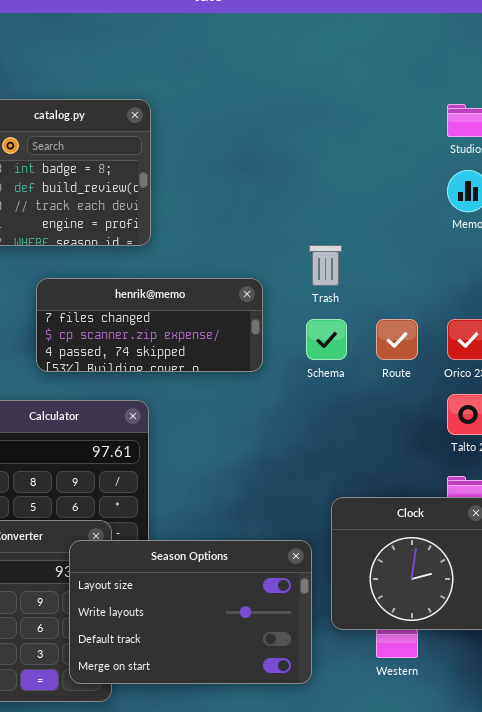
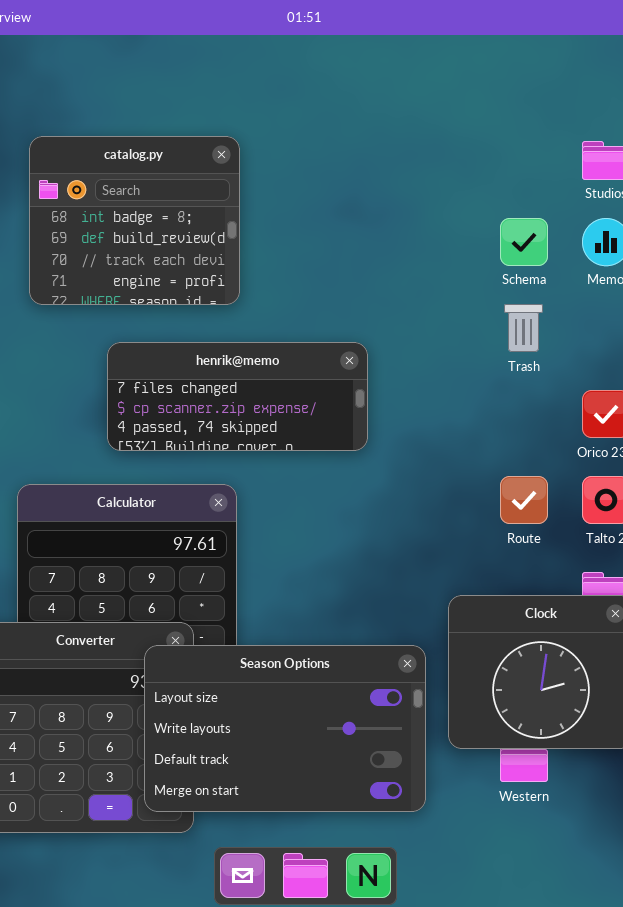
Trash: [309,245,342,286] -> [504,304,543,352], moved
Schema: [306,319,347,360] -> [500,218,548,266], moved
Route: [376,319,418,360] -> [500,476,548,524], moved

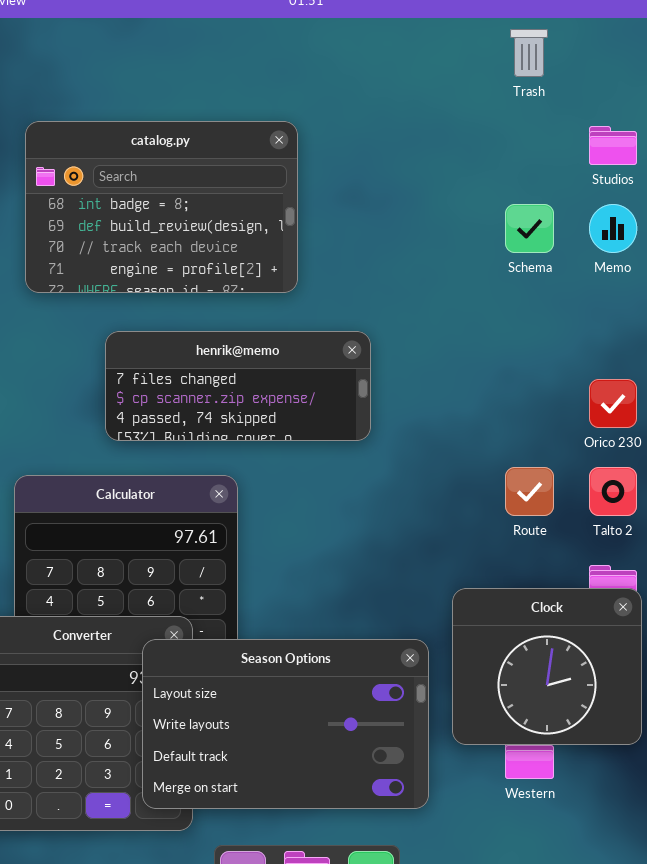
catalog.py: [29,136,240,305] -> [25,121,298,293], resized
Trash: [504,304,543,352] -> [510,29,548,77], moved

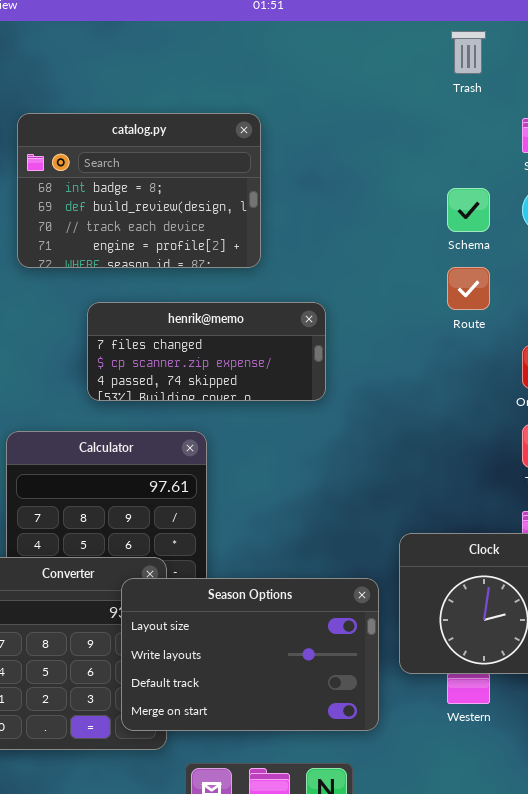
Route: [505,467,554,516] -> [447,267,490,310], moved

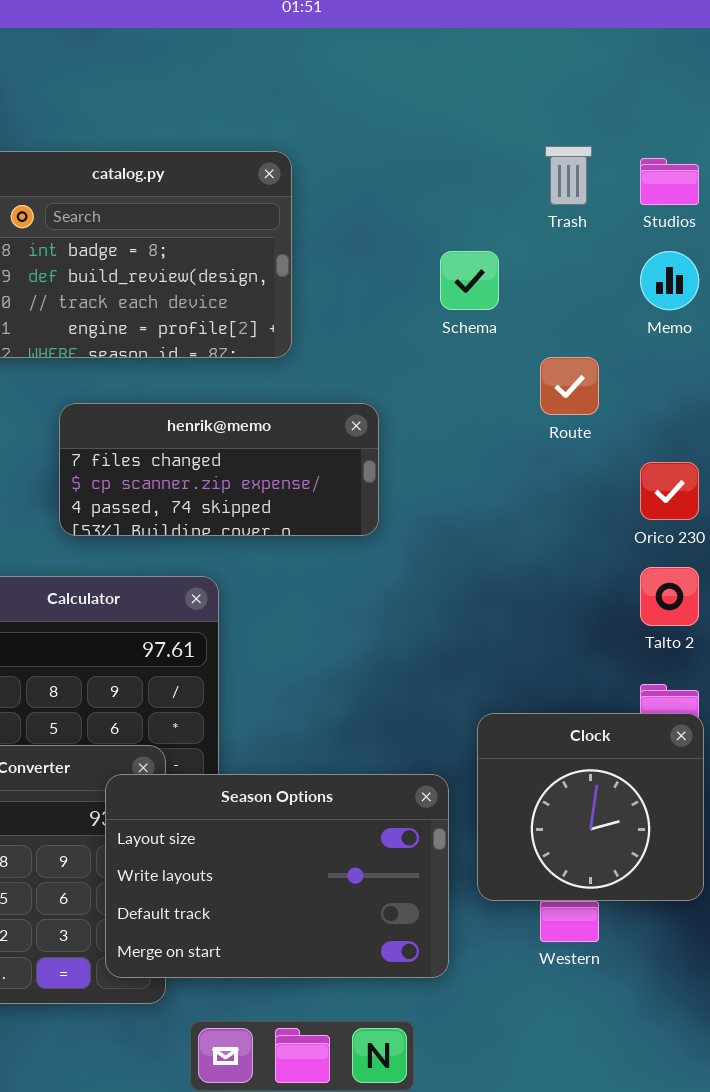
Trash: [451,31,486,74] -> [545,146,592,205], moved
Schema: [447,188,490,232] -> [440,251,499,310], moved

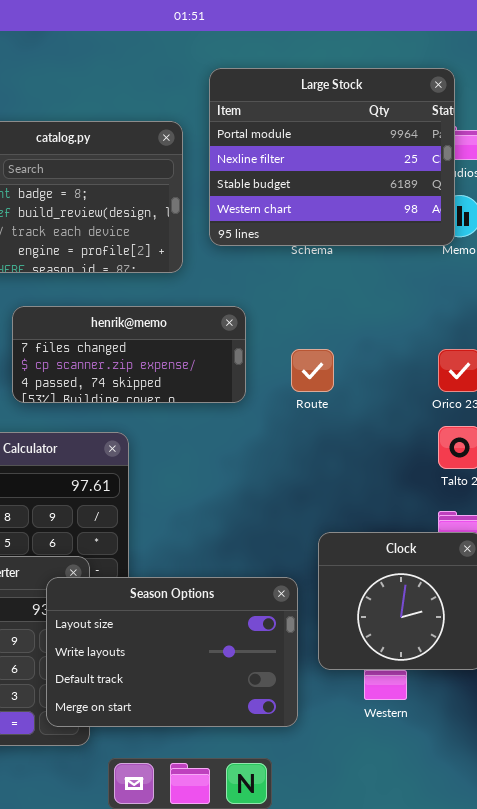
Large Stock: none -> [209,68,455,246], opened
Route: [540,357,599,415] -> [291,349,334,392], moved

